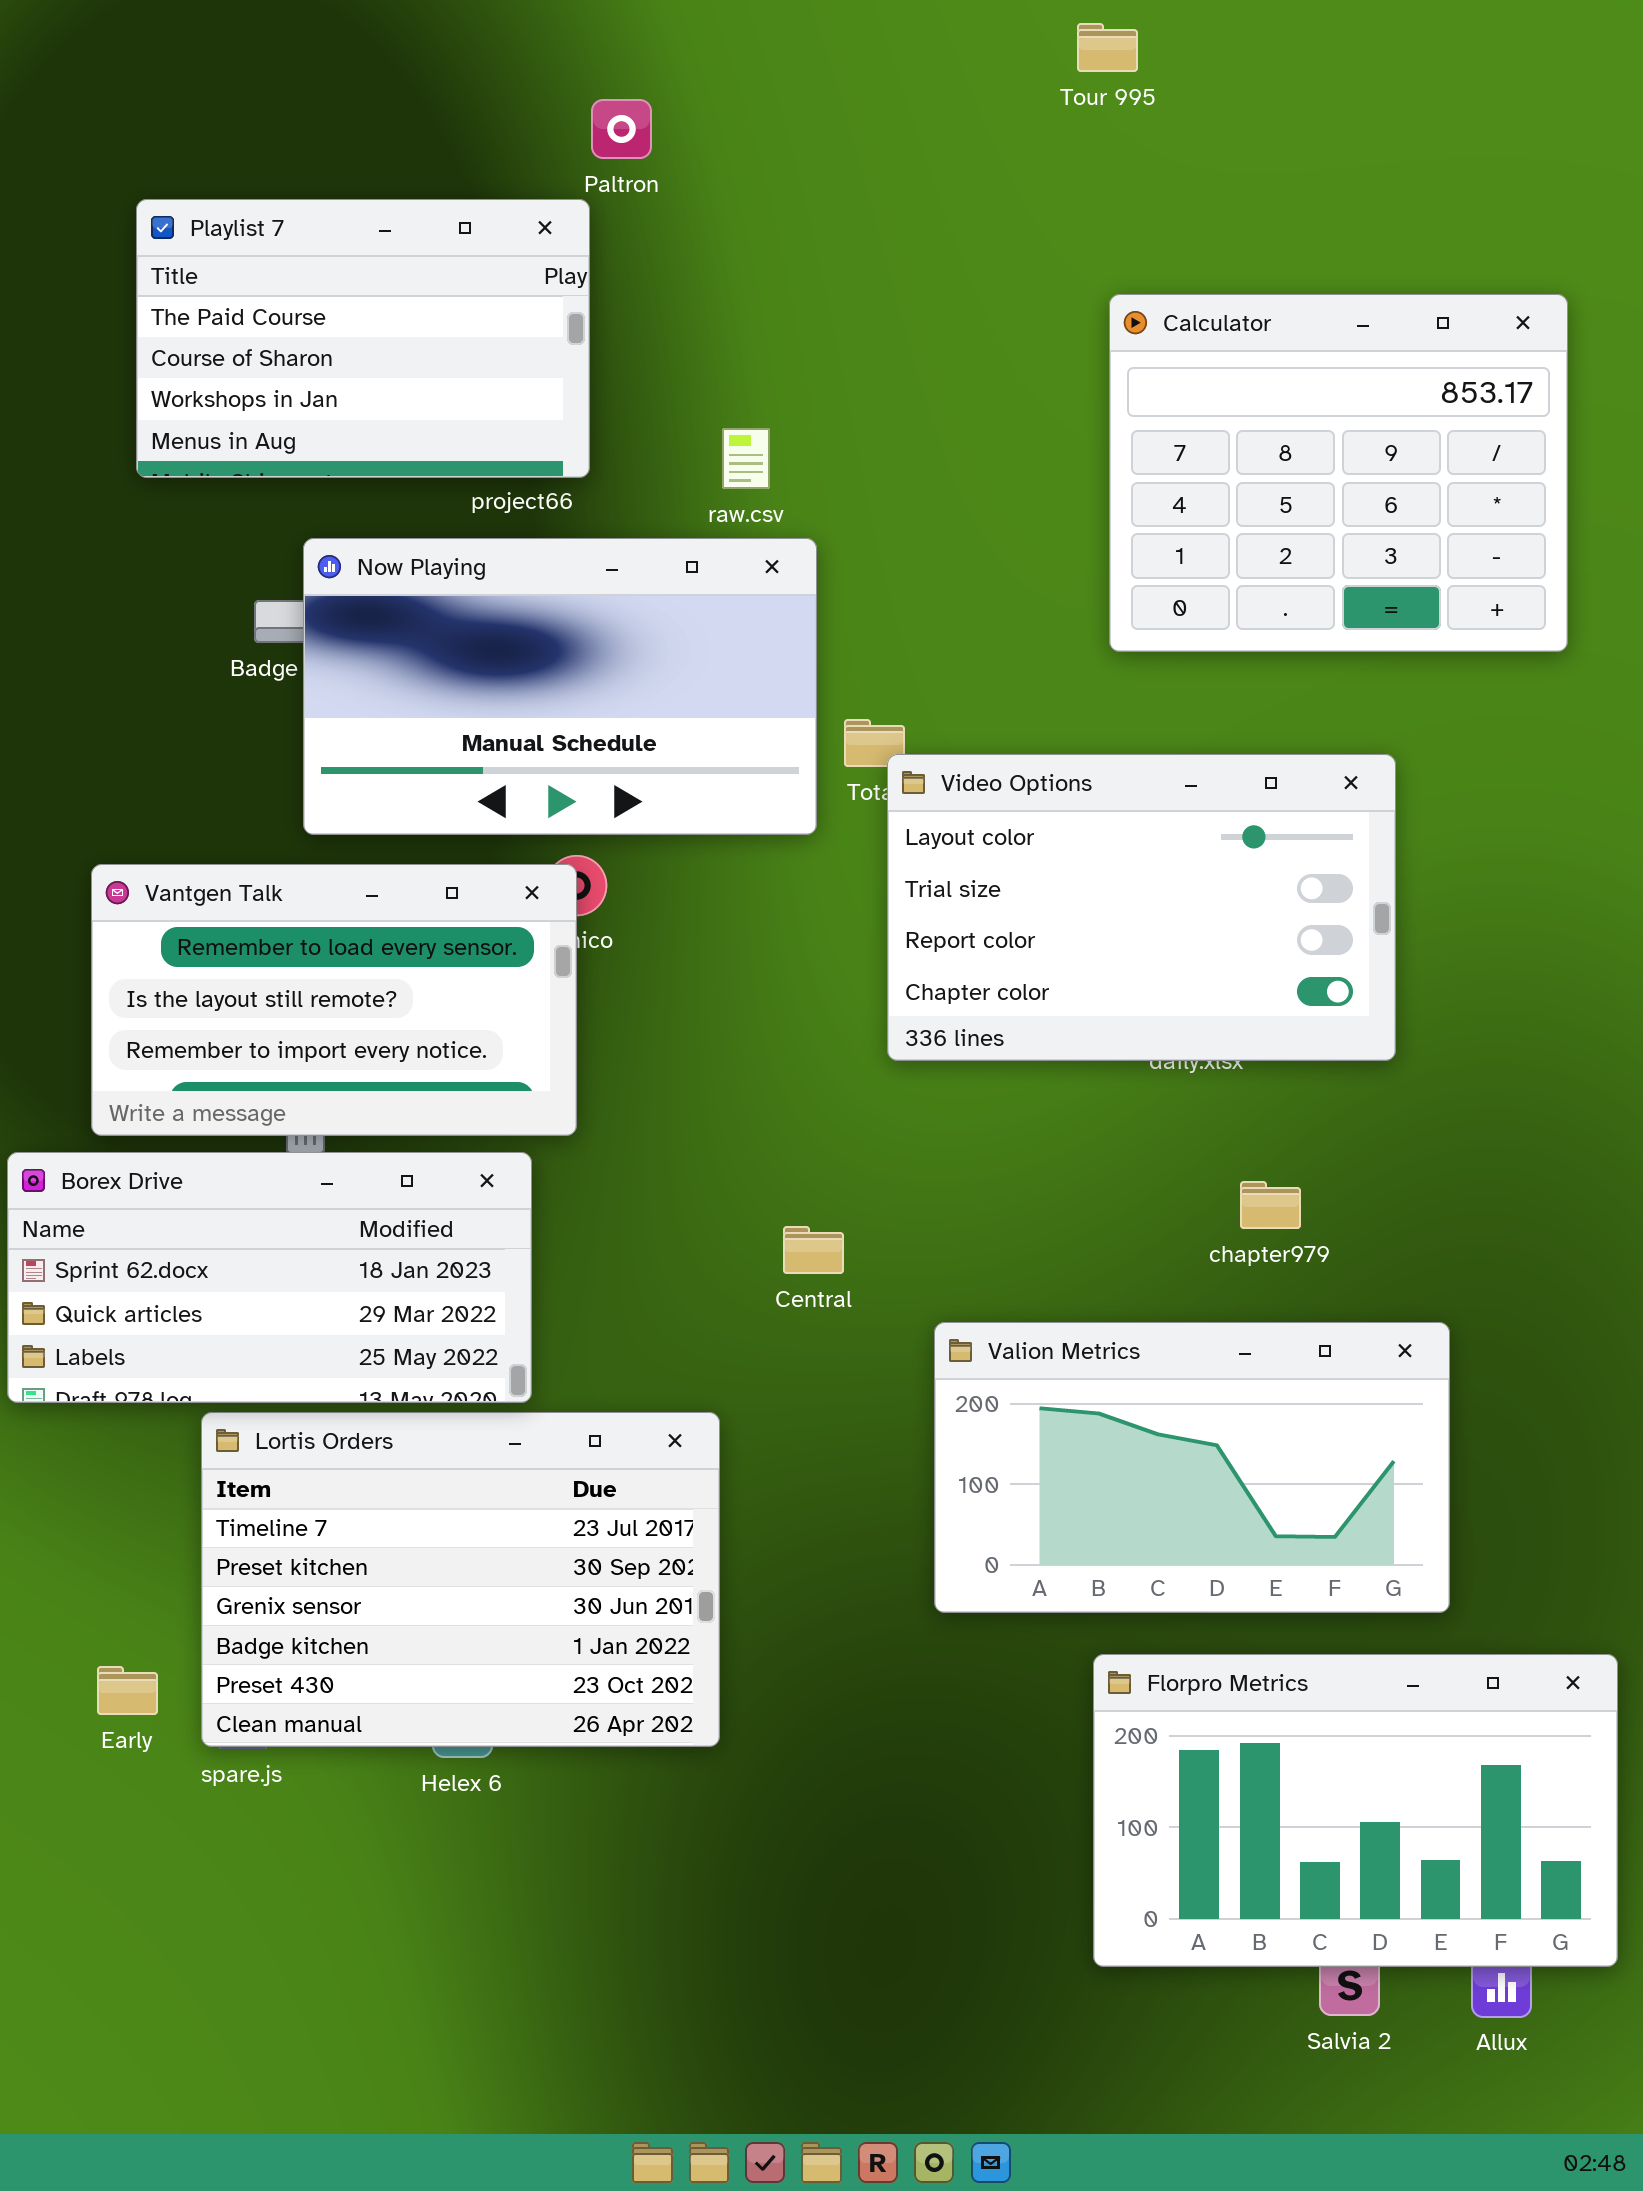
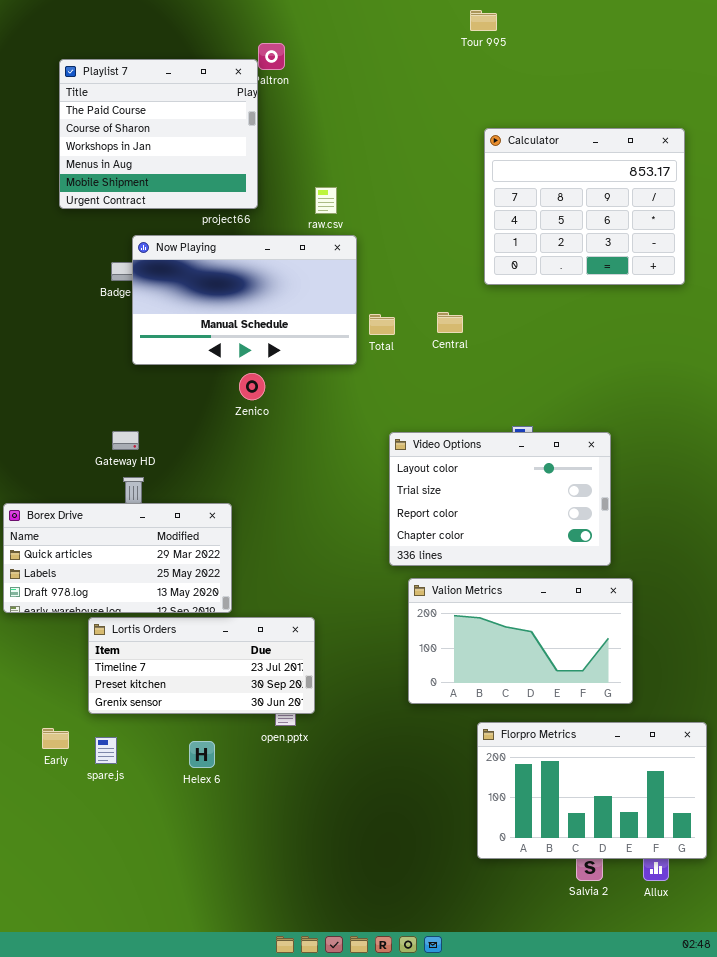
Playlist 7: [136,199,590,478] -> [59,59,258,209], resized
Video Options: [887,754,1396,1061] -> [389,432,611,566], moved
Vantgen Talk: [91,864,577,1136] -> none, closed
Borex Drive: [7,1152,532,1403] -> [3,503,232,613], scrolled down 1 row
Central: [783,1226,844,1274] -> [437,312,463,333], moved
Lortis Orders: [201,1412,720,1747] -> [88,617,315,714], resized

